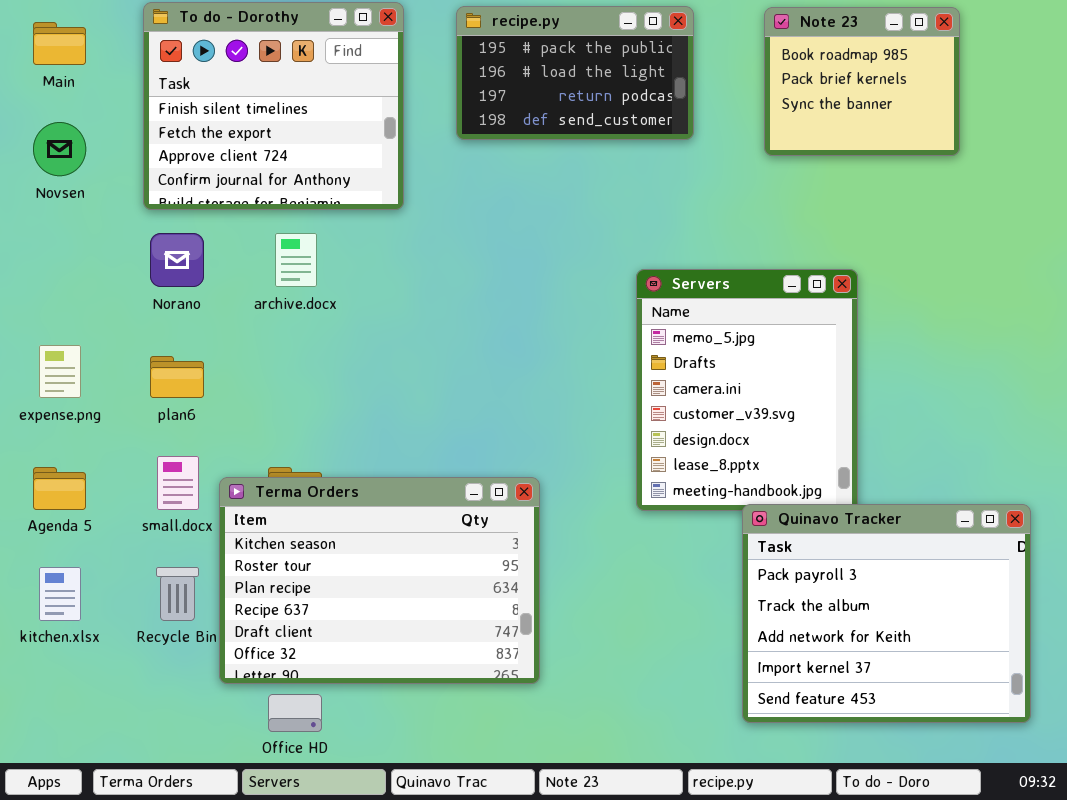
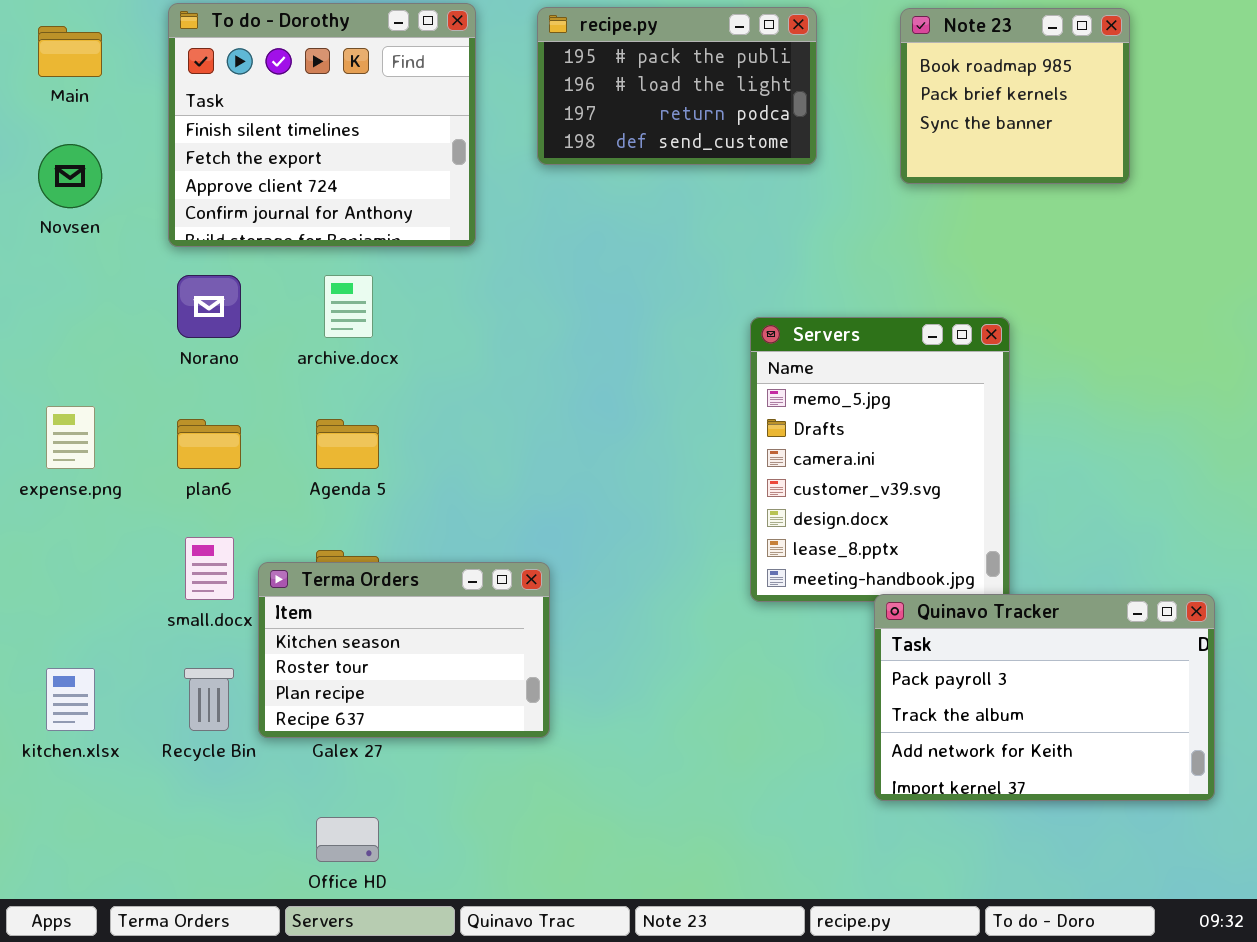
Agenda 5: [33,467,86,510] -> [316,419,379,469], moved
Terma Orders: [219,477,540,684] -> [258,562,550,738], resized
Quinavo Tracker: [742,504,1031,723] -> [874,594,1215,801], resized

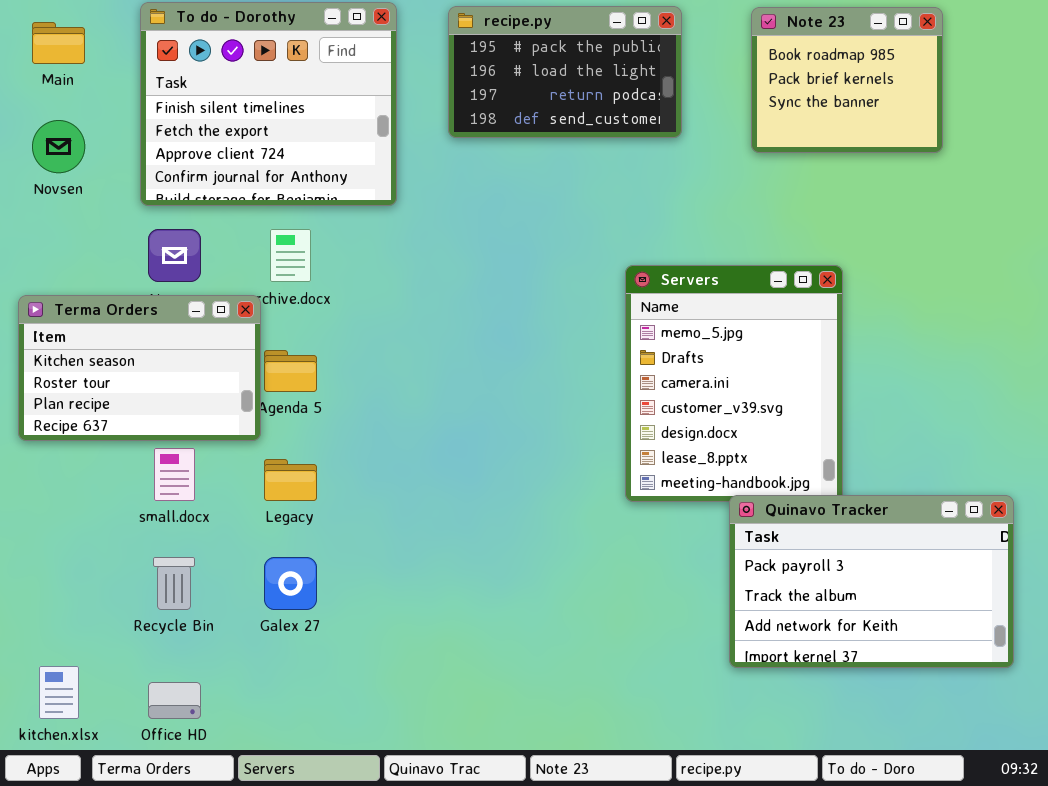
Terma Orders: [258,562,550,738] -> [18,295,261,441], moved
kitchen.xlsx: [46,668,95,731] -> [39,666,79,719], moved
Office HD: [316,817,379,862] -> [148,682,201,719], moved

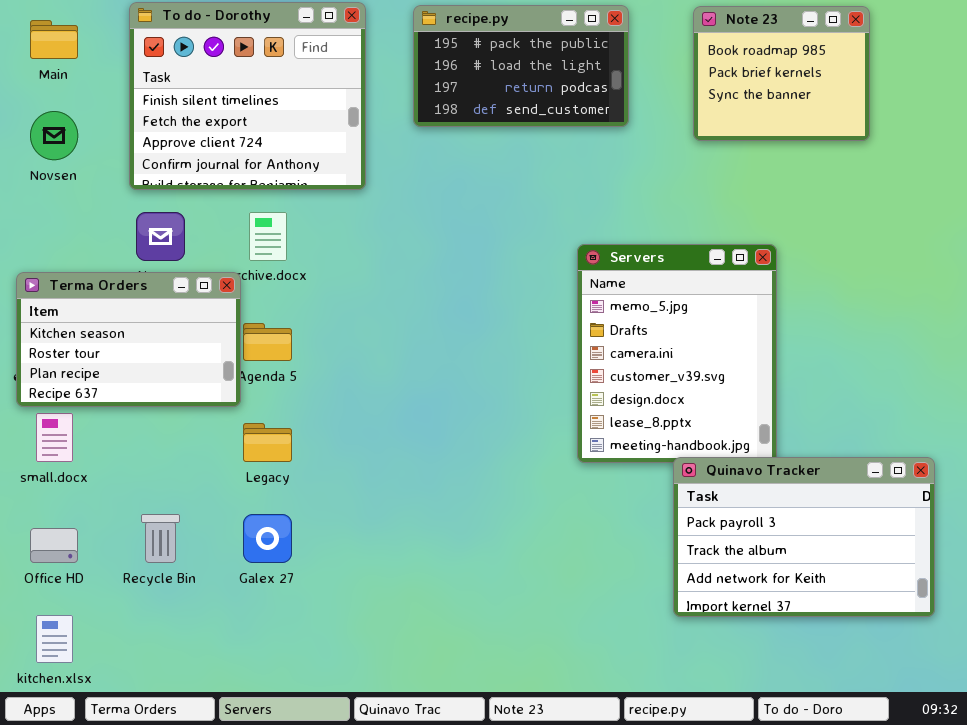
small.docx: [154,448,195,501] -> [36,413,73,462], moved
Office HD: [148,682,201,719] -> [30,528,78,563], moved

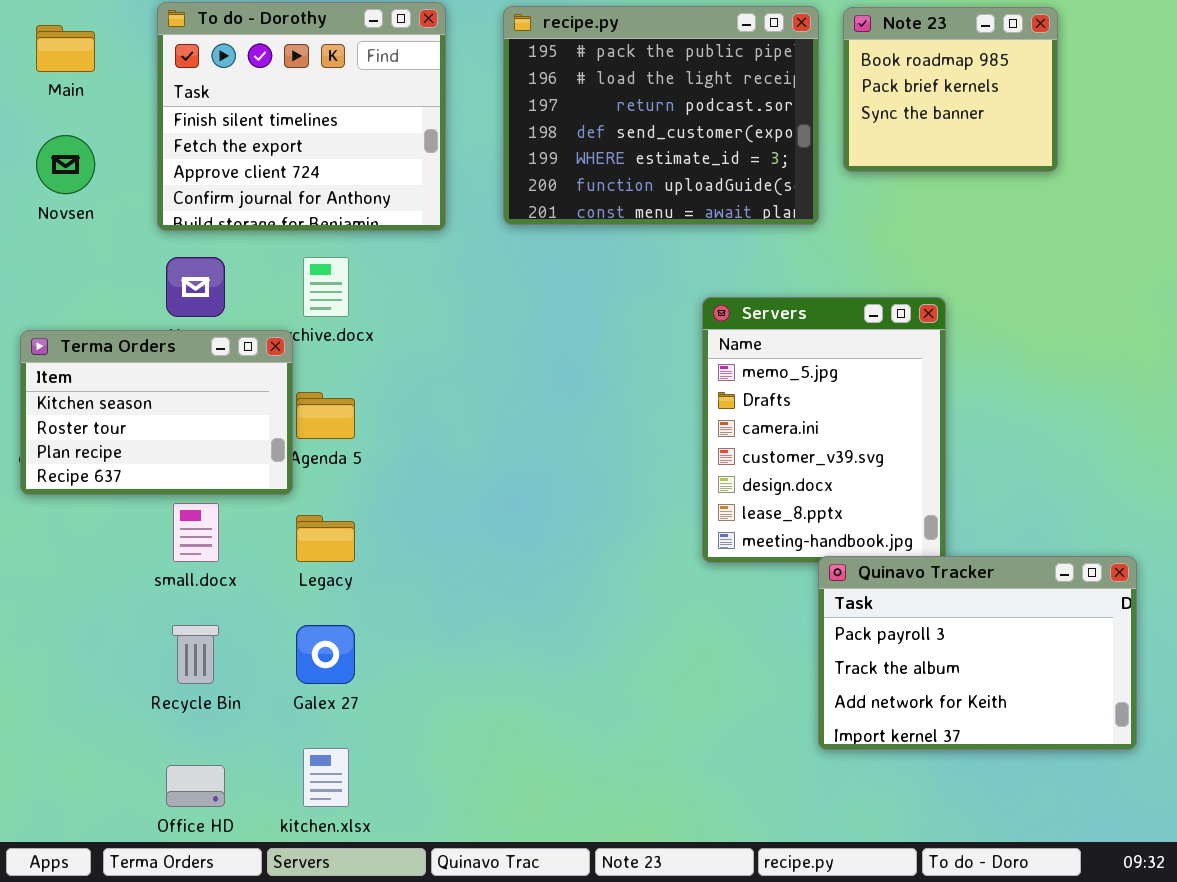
recipe.py: [413,5,629,127] -> [503,6,819,225], resized
small.docx: [36,413,73,462] -> [173,503,219,562], moved
Office HD: [30,528,78,563] -> [166,765,225,807], moved
kitchen.xlsx: [36,615,73,663] -> [303,748,349,807], moved

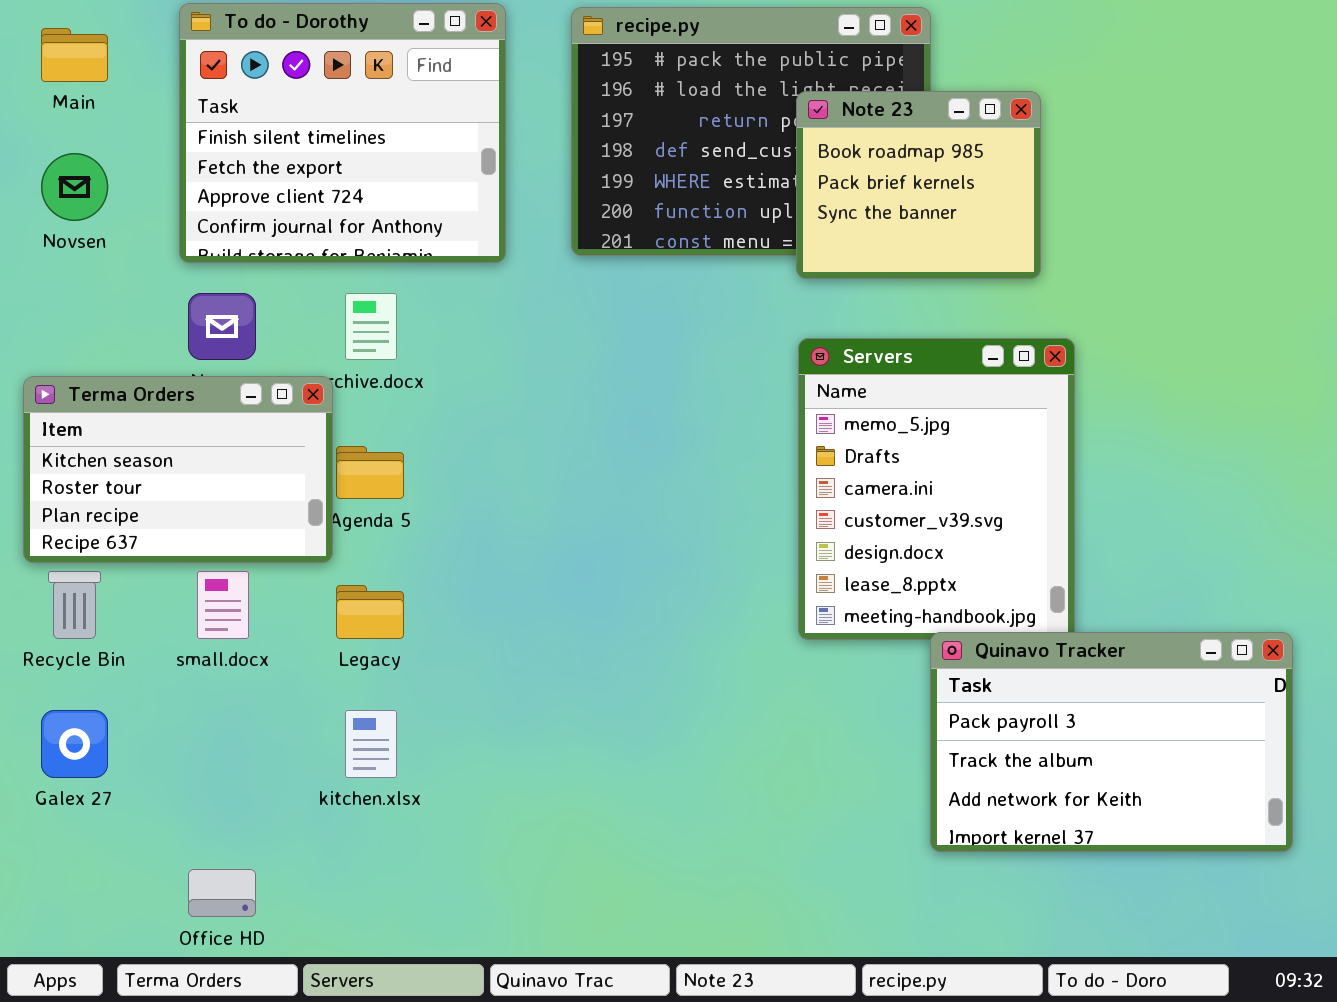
Note 23: [843,7,1058,172] -> [796,91,1041,279], moved
Recycle Bin: [172,625,219,684] -> [48,571,101,639], moved
Galex 27: [296,625,355,684] -> [41,710,108,778], moved
kitchen.xlsx: [303,748,349,807] -> [345,710,397,778], moved

